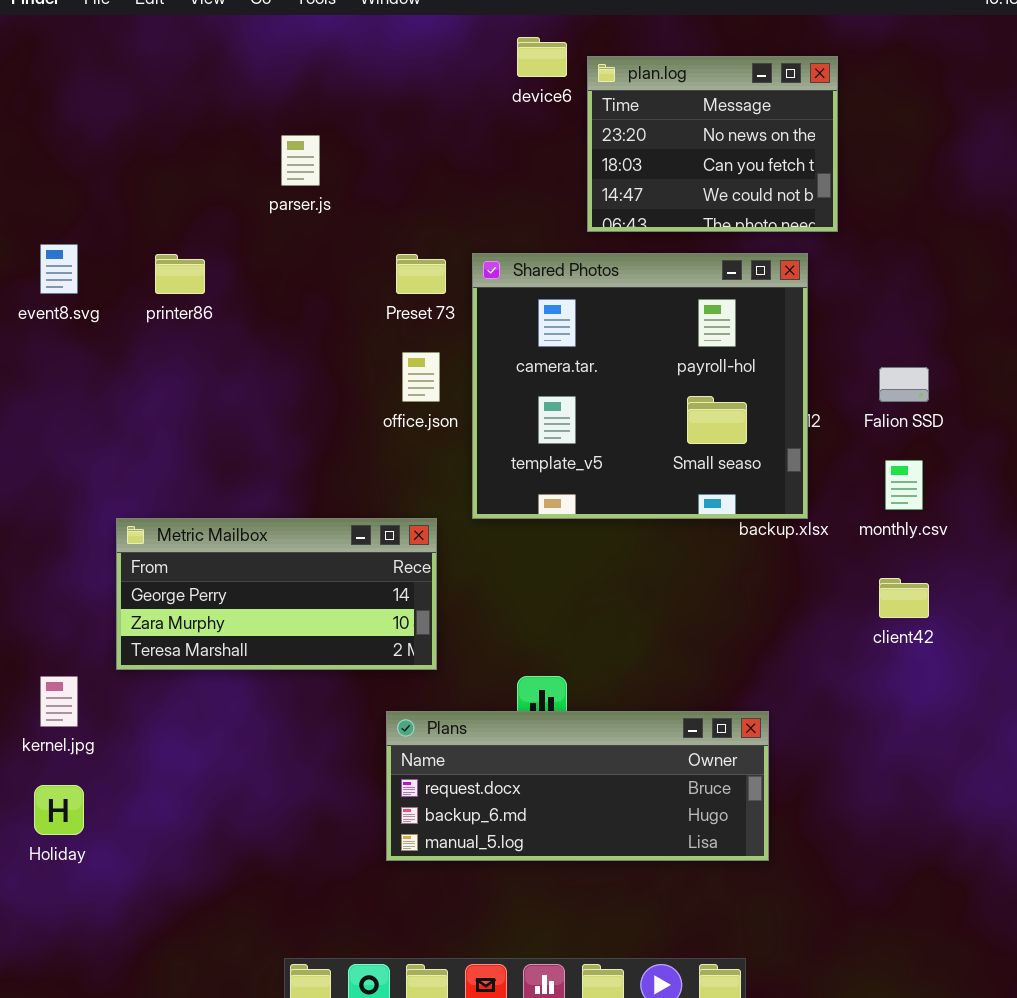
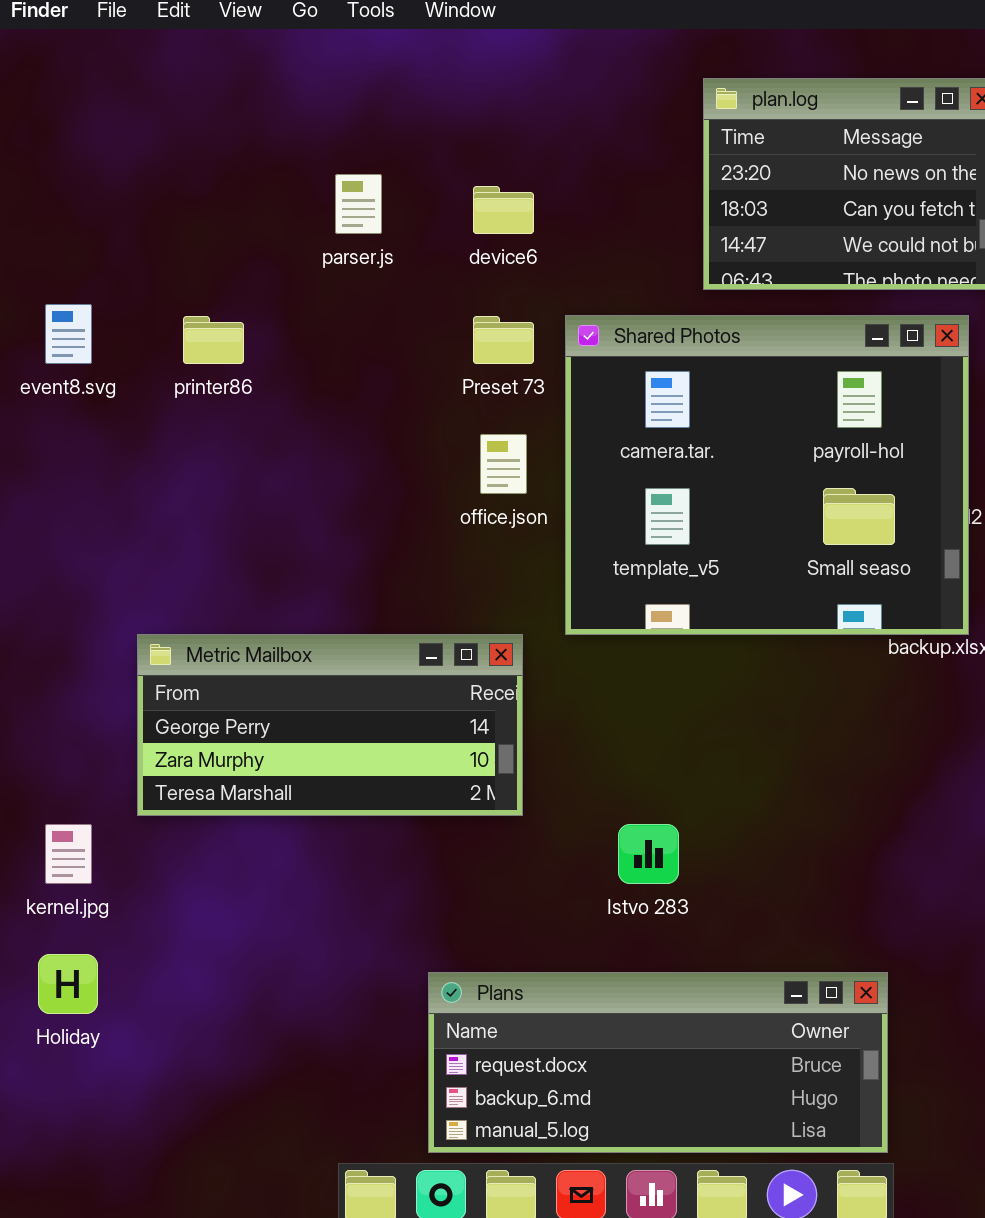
device6: [517,37,567,77] -> [473,186,534,234], moved
Plans: [386,711,769,861] -> [428,972,888,1153], moved

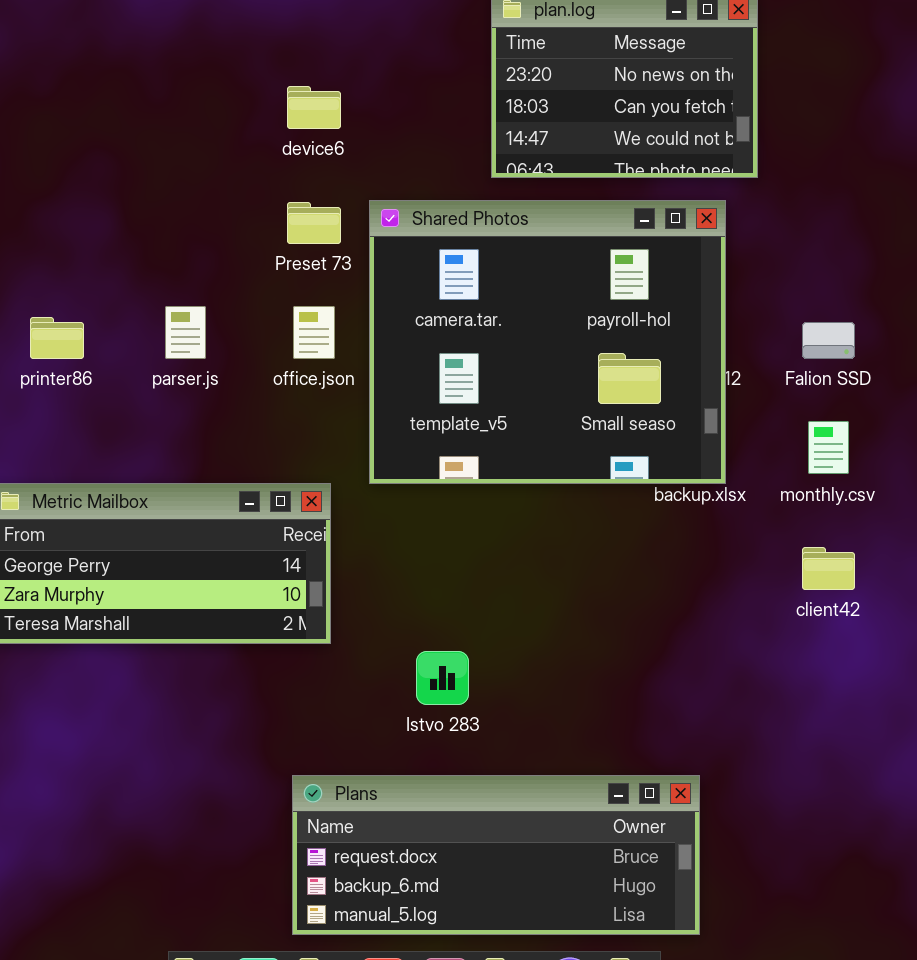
parser.js: [335,174,382,234] -> [165,306,206,359], moved
printer86: [183,316,244,364] -> [30,317,84,359], moved
Plans: [428,972,888,1153] -> [292,775,700,935], moved

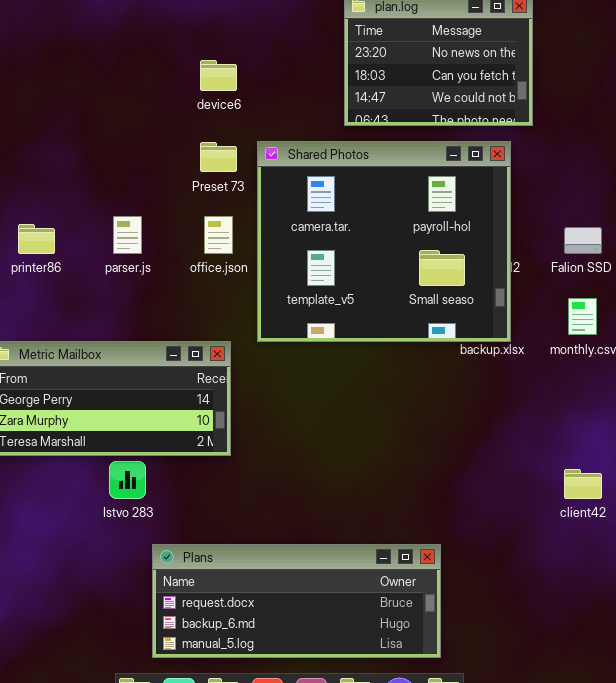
client42: [802,547,855,590] -> [564,469,602,499], moved
Istvo 283: [416,651,469,705] -> [109,461,146,499], moved
Plans: [292,775,700,935] -> [152,544,441,658], moved

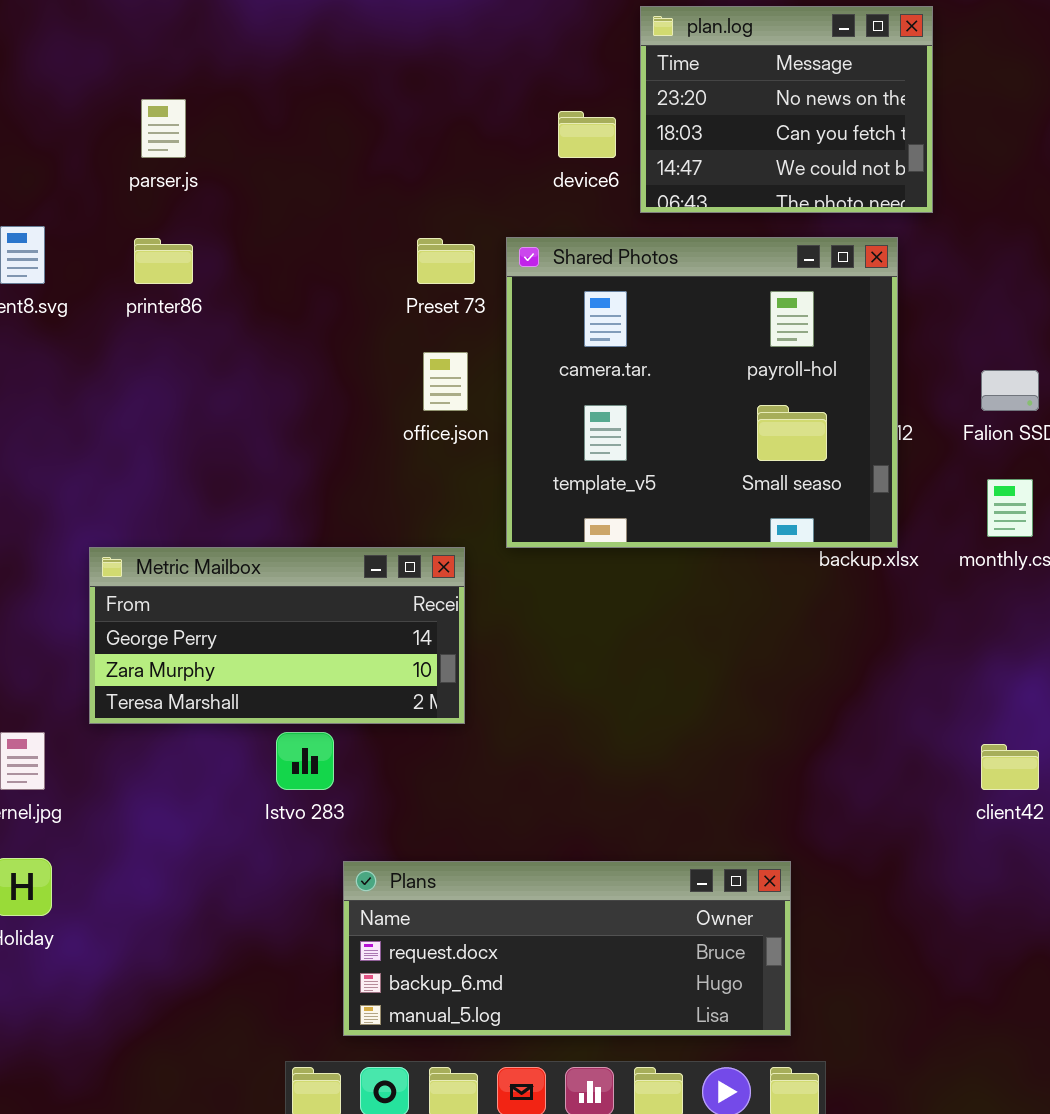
device6: [200,60,237,91] -> [558,111,616,158], moved
parser.js: [113,216,142,254] -> [141,99,186,158], moved
printer86: [18,224,55,254] -> [134,238,193,284], moved

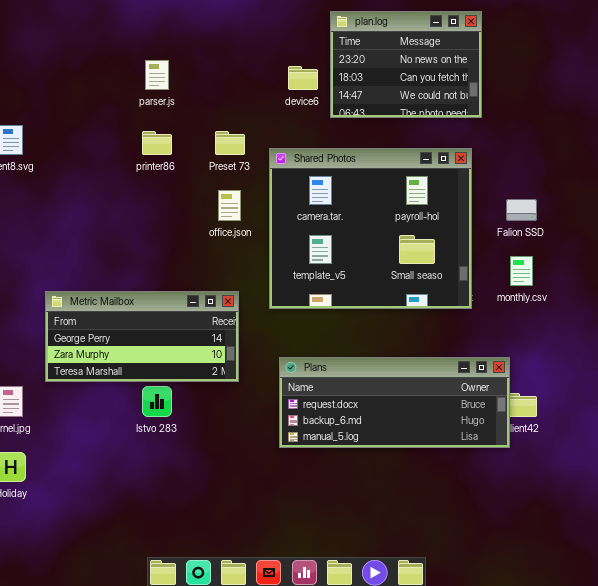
parser.js: [141,99,186,158] -> [145,60,169,90], moved
Shared Photos: [506,237,898,548] -> [269,148,472,309], moved
printer86: [134,238,193,284] -> [142,131,172,155], moved
Plans: [343,861,791,1036] -> [279,357,510,448], moved

